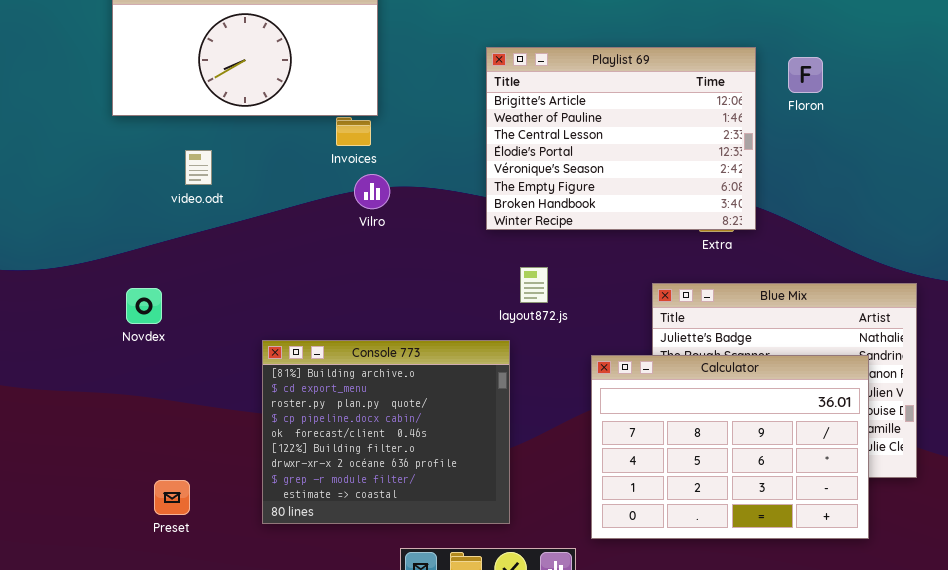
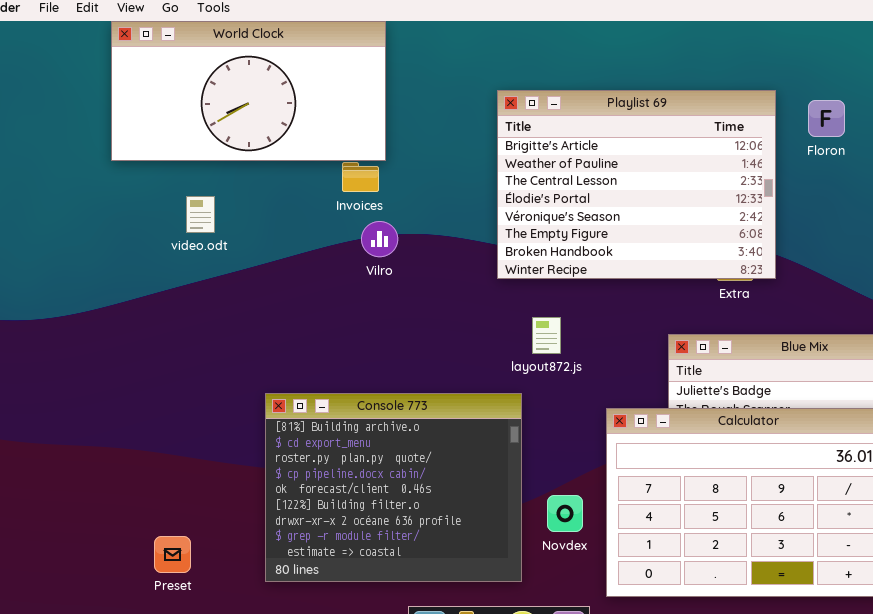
Novdex: [126,288,162,324] -> [547,495,583,532], moved

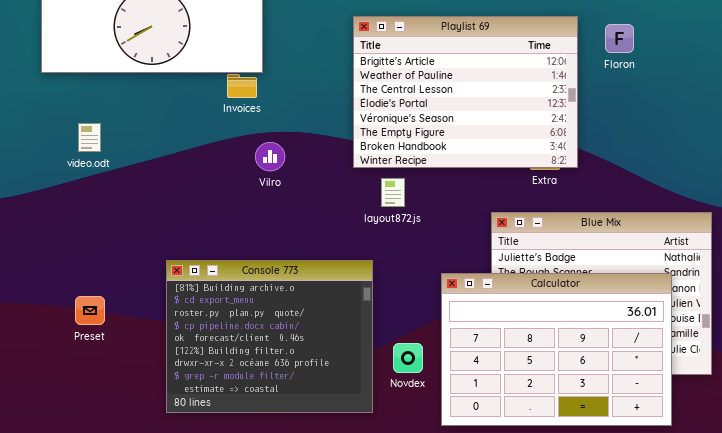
video.odt: [186,196,215,233] -> [78,123,101,152], moved
Vilro: [361,221,398,257] -> [255,142,285,171], moved
layout872.js: [532,317,561,354] -> [381,178,405,207], moved
Preset: [154,536,191,573] -> [75,296,105,325], moved

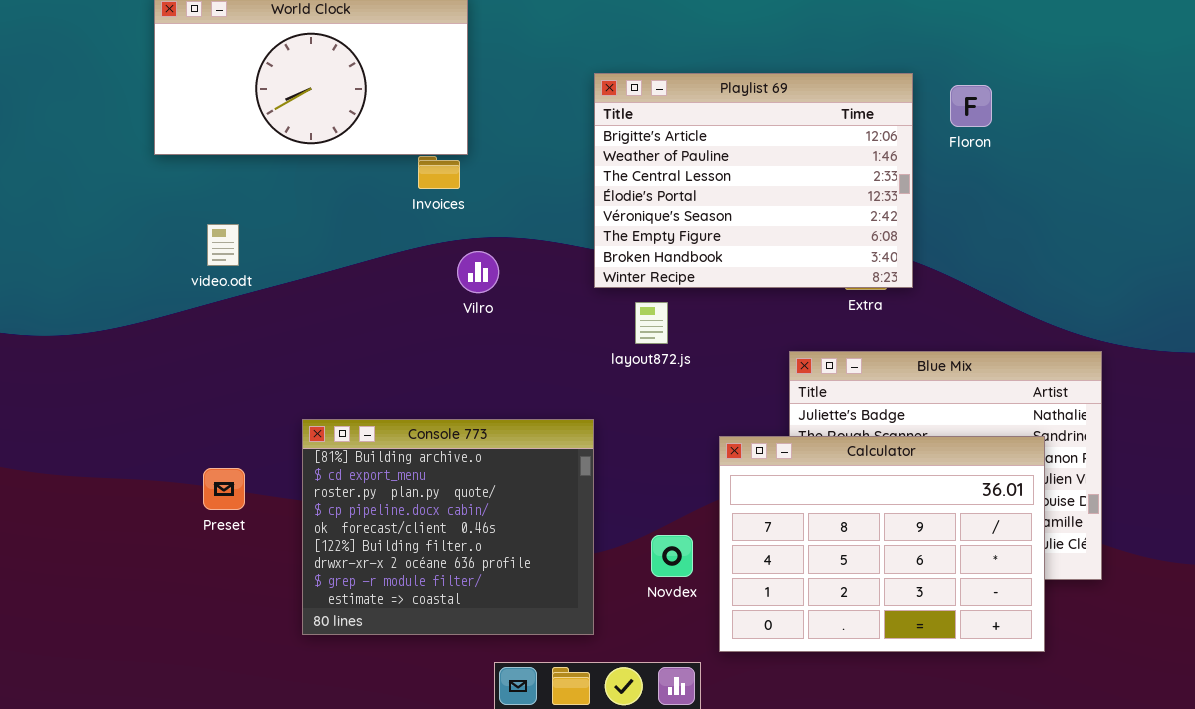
Console 773: [166,260,373,413] -> [302,419,594,635], moved

